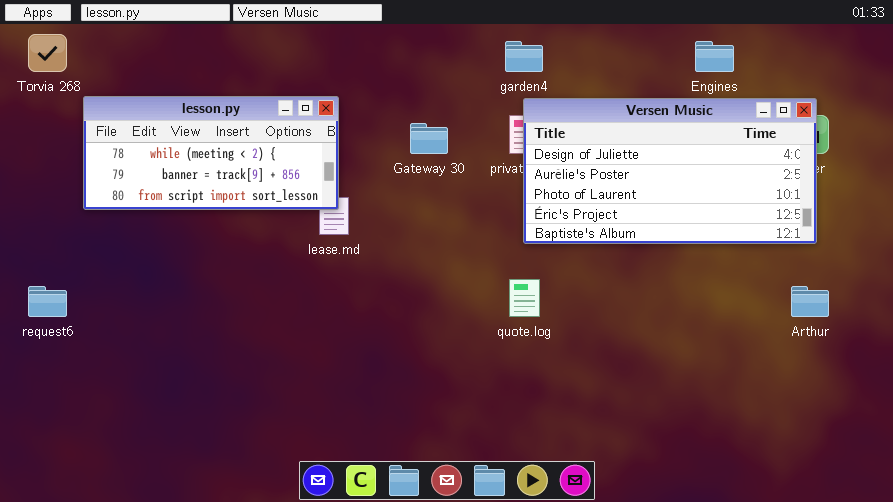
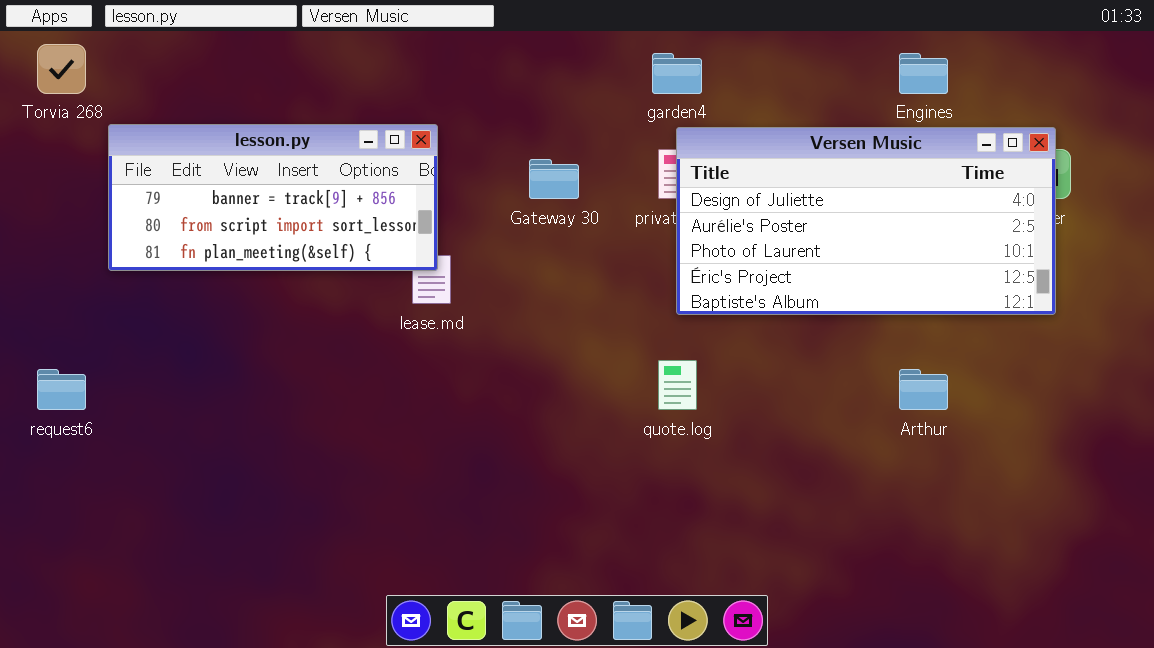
lesson.py: [83,96,339,210] -> [108,124,438,271], scrolled down 1 row
Arthur: [791,286,829,317] -> [899,369,948,410], moved

